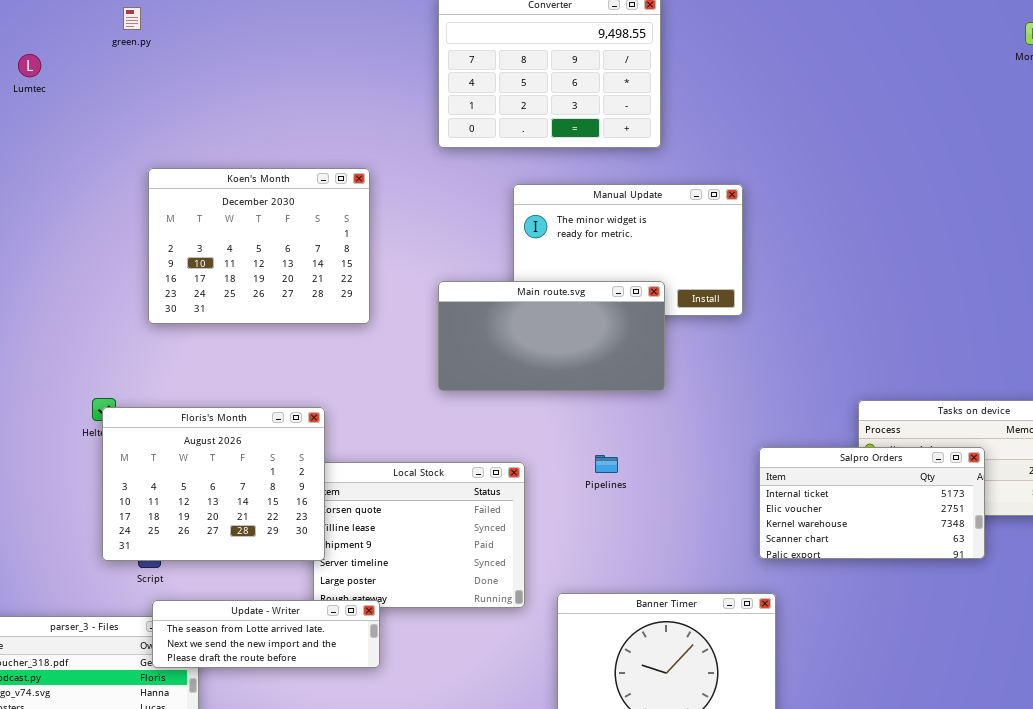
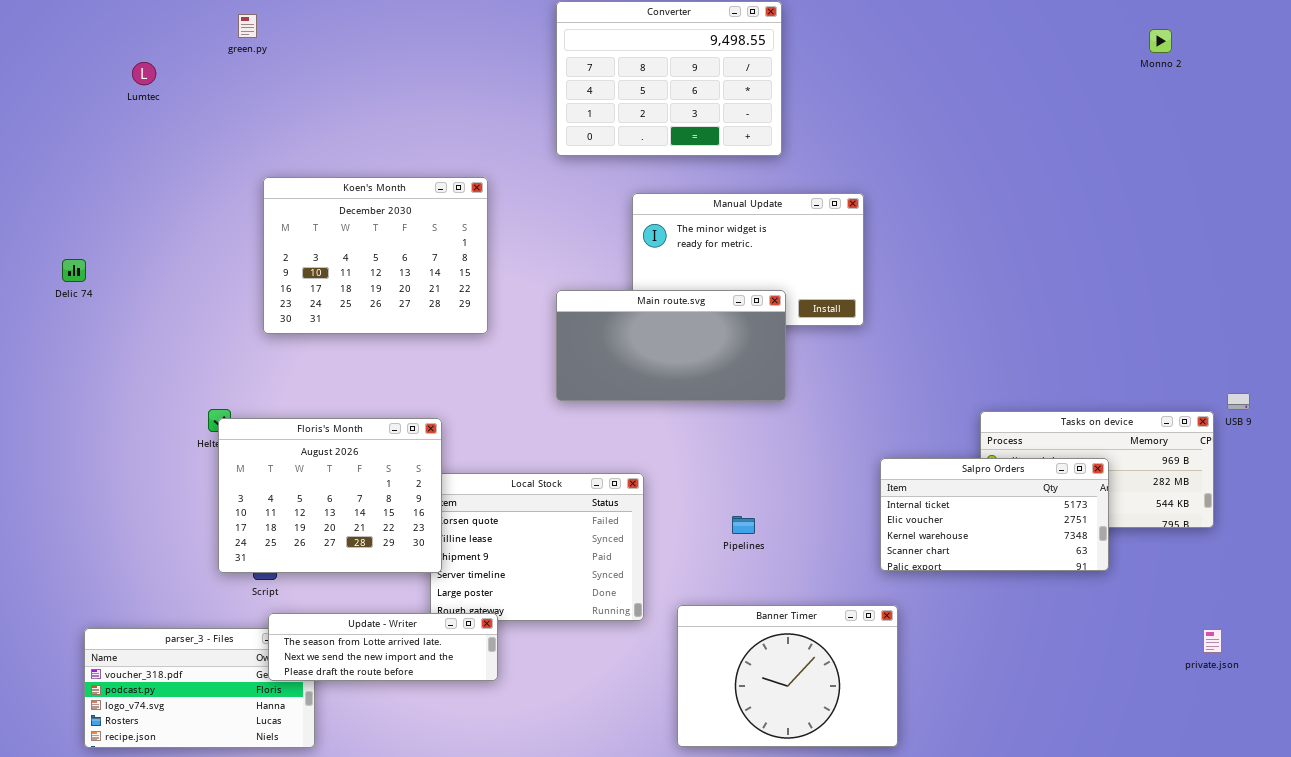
Pipelines: [595,455,618,473] -> [732,516,755,534], moved

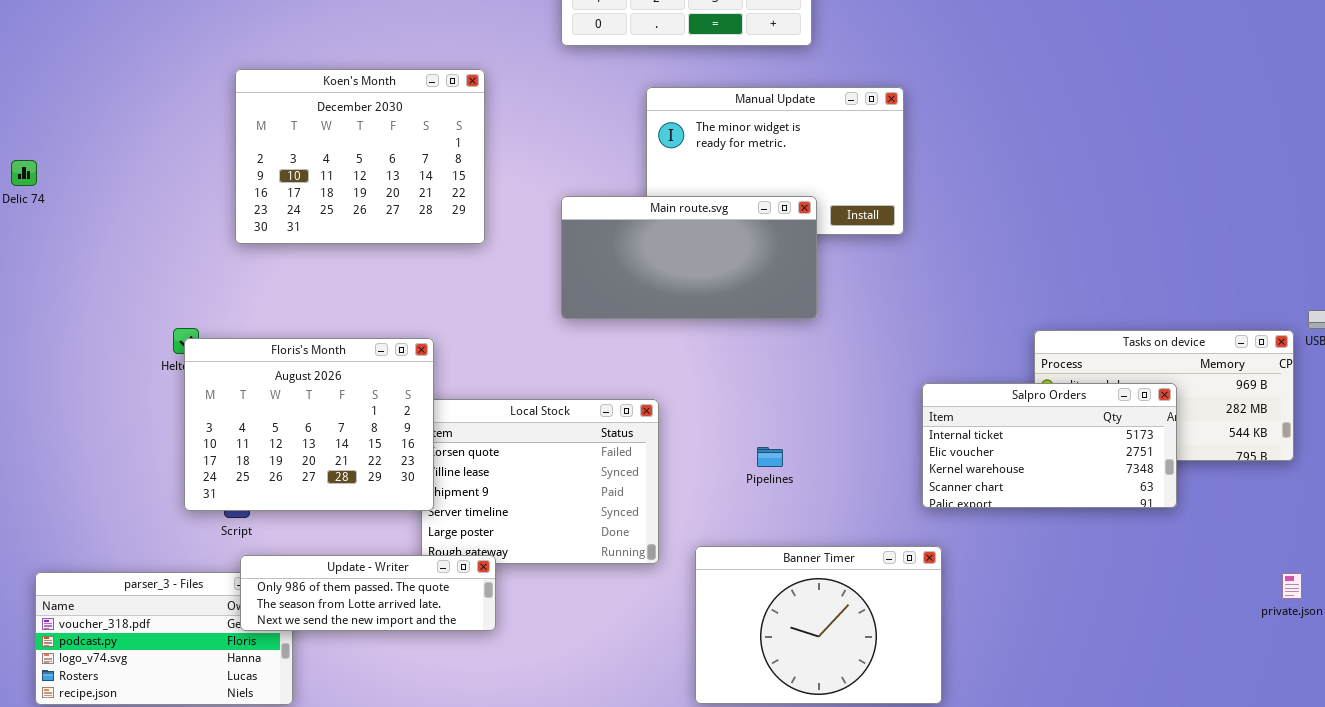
Update - Writer: [268,613,498,681] -> [240,555,496,631], scrolled up 1 row

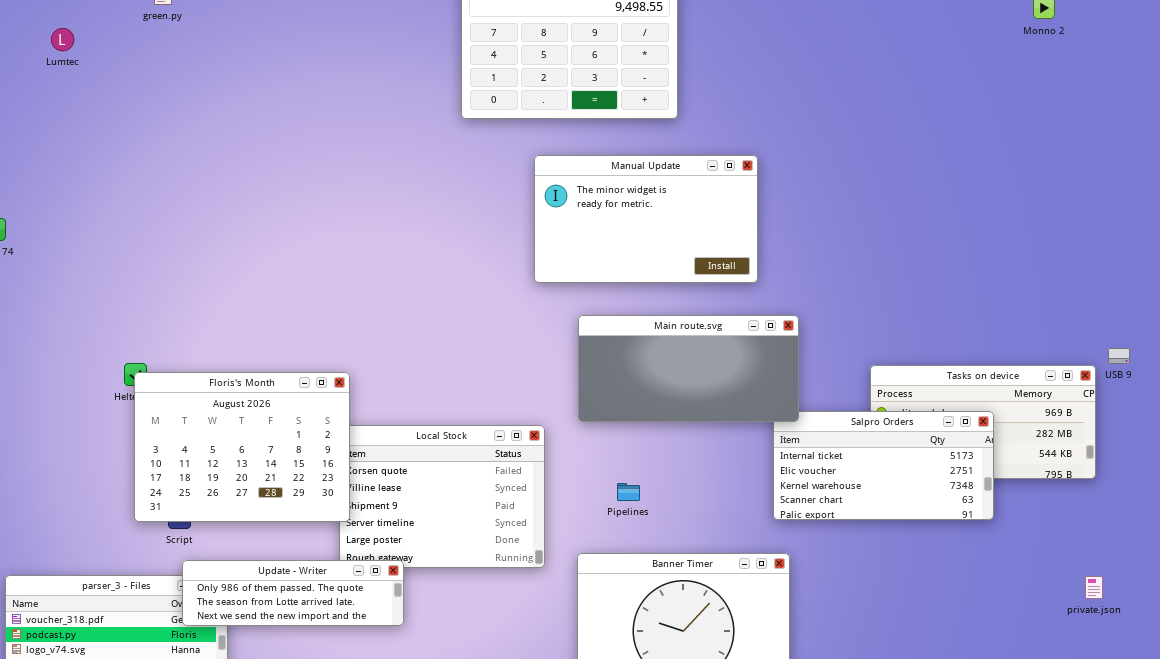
Koen's Month: [235,69,485,244] -> none, closed
Main route.svg: [561,196,817,319] -> [578,315,799,422], moved
Pipelines: [757,447,783,467] -> [617,483,640,501], moved

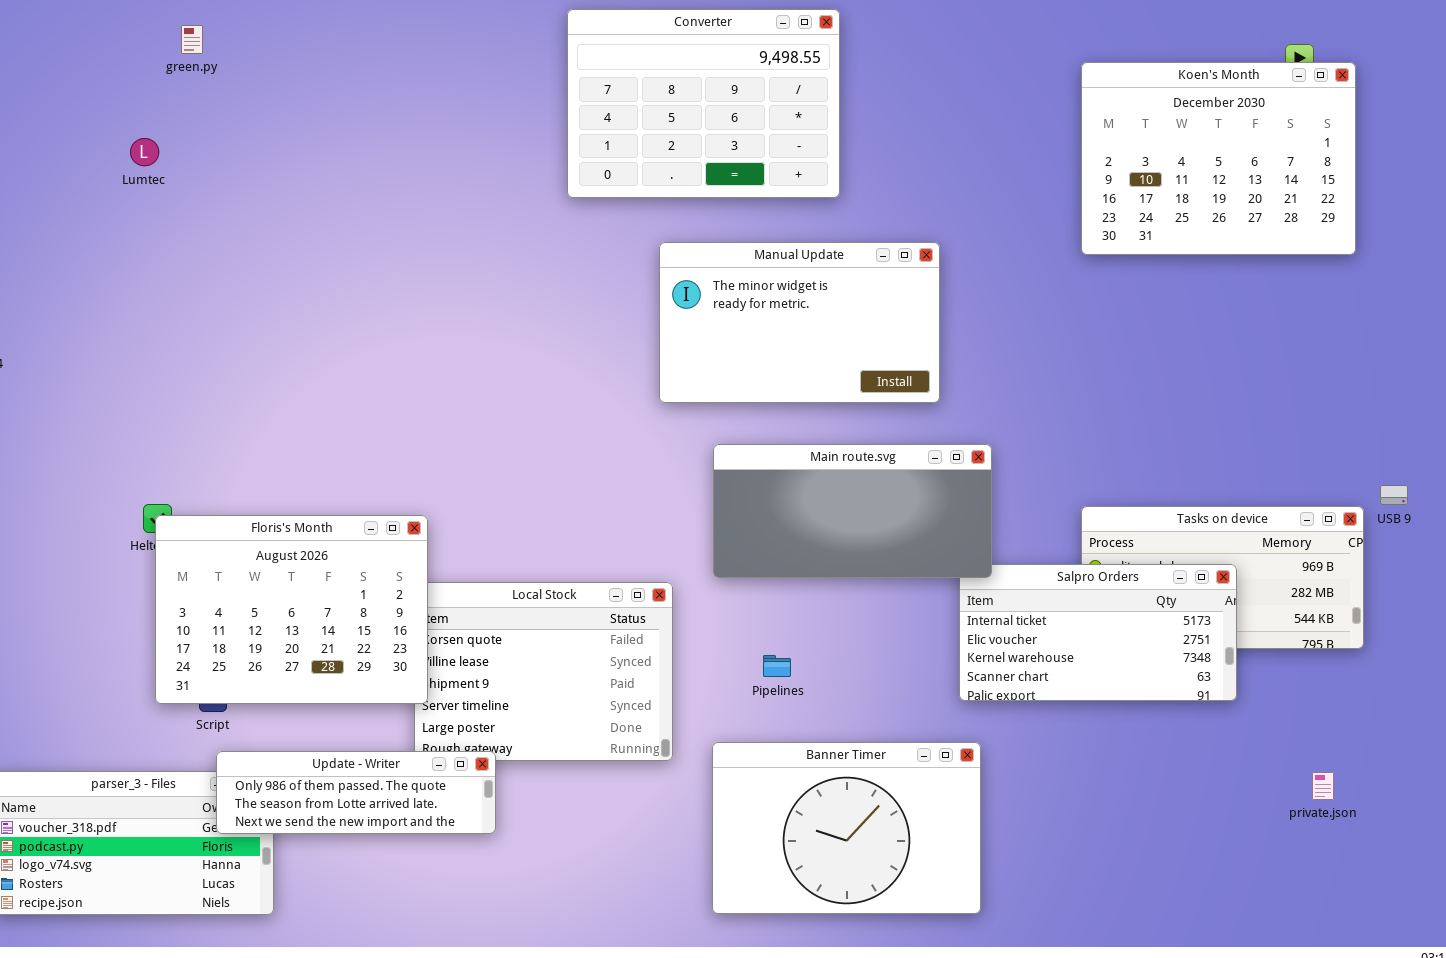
Koen's Month: none -> [1081,62,1356,255], opened
Lumtec: [51,28,74,51] -> [130,138,159,166], moved
private.json: [1085,576,1103,599] -> [1312,772,1334,800], moved

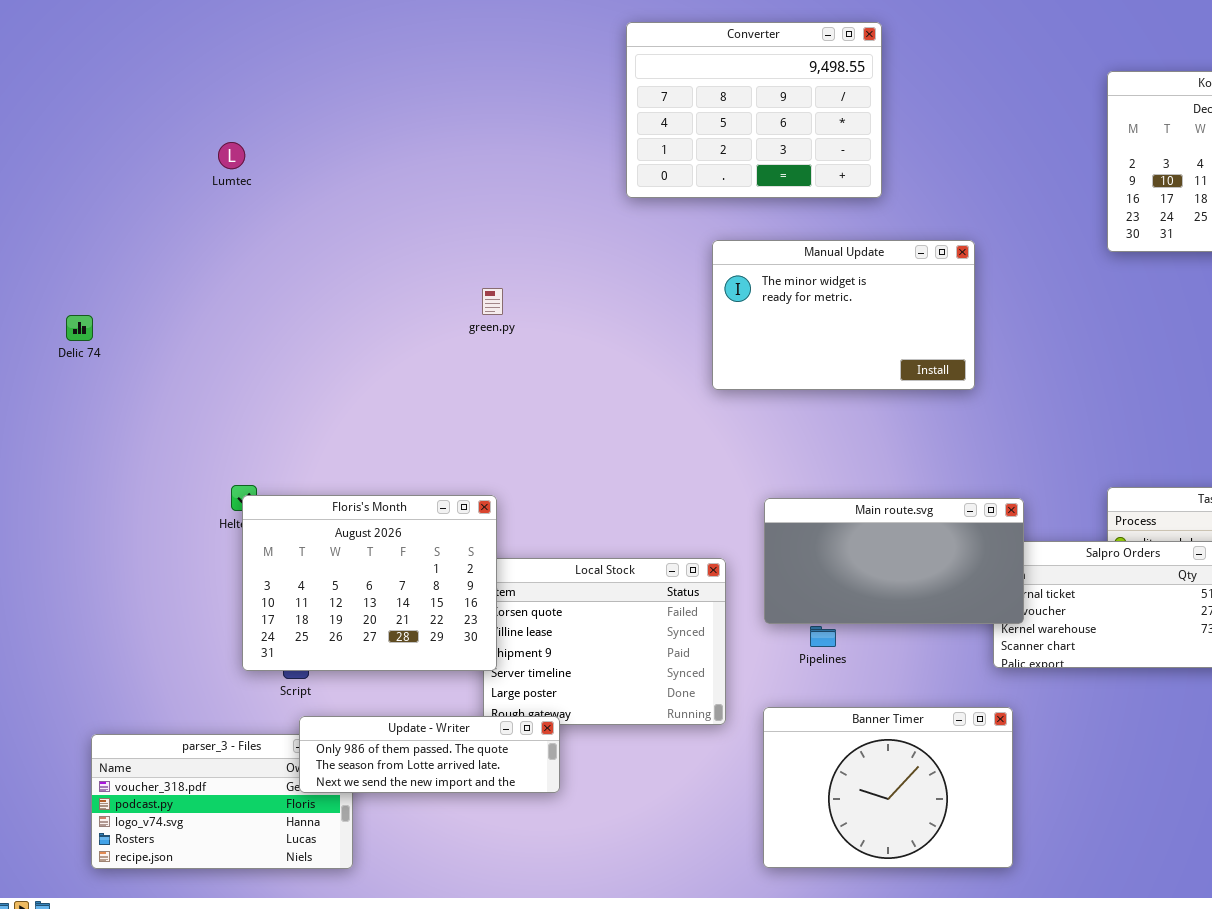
green.py: [181,25,203,54] -> [482,288,503,315], moved
Main route.svg: [713,444,992,578] -> [764,498,1024,624], moved

